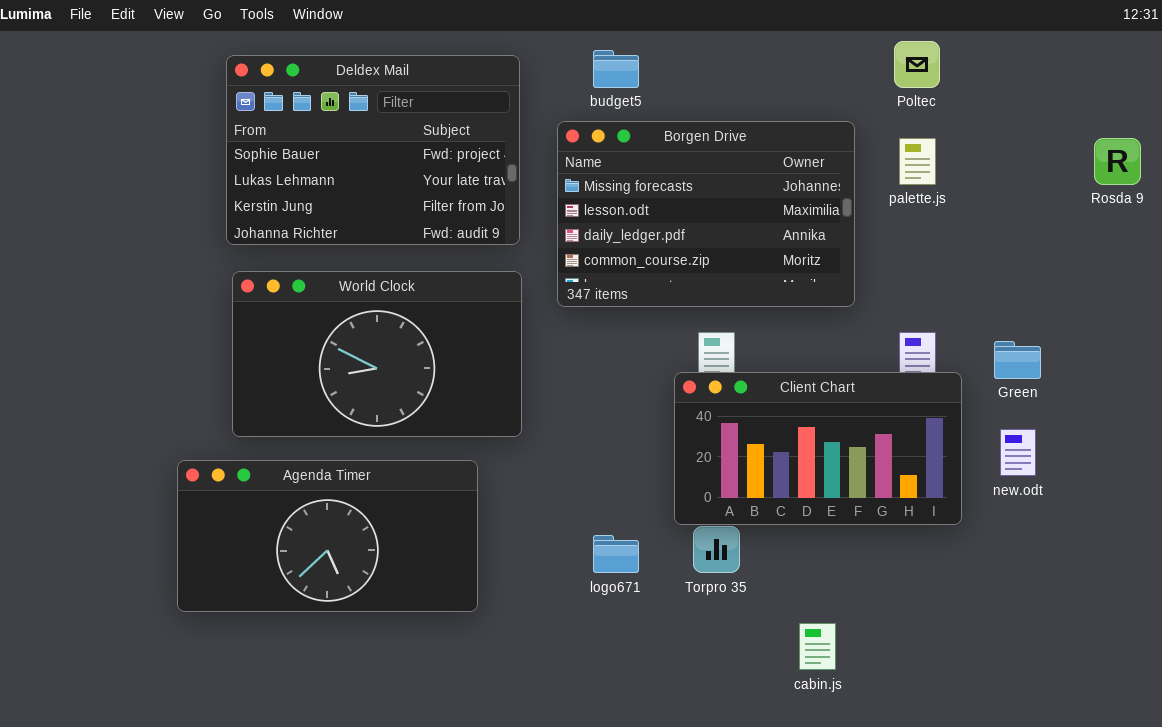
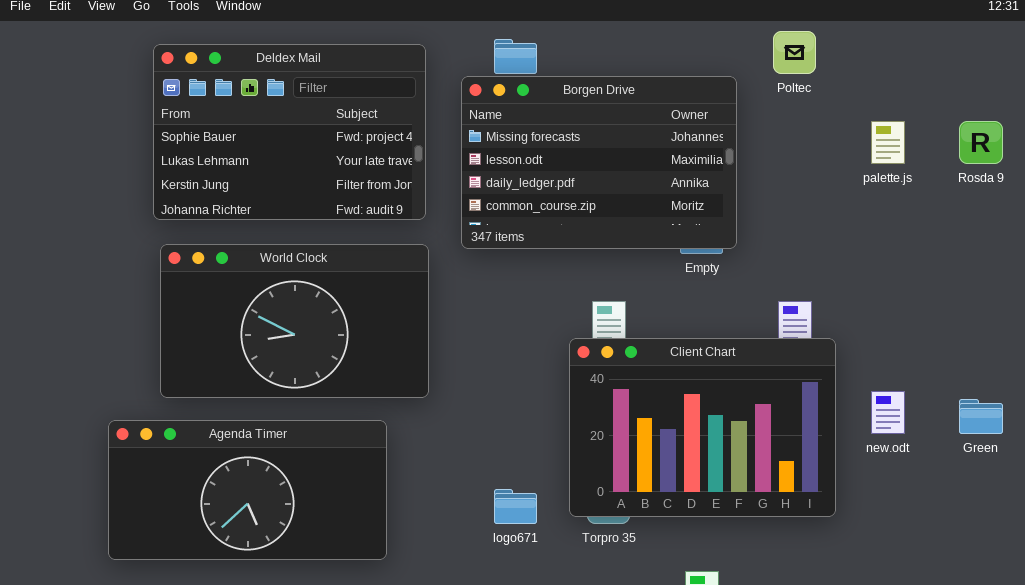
Borgen Drive: [557,121,855,307] -> [461,76,737,249], moved
palette.js: [899,138,936,185] -> [871,121,905,164], moved
Green: [994,341,1041,379] -> [959,399,1003,434], moved
Client Chart: [674,372,962,525] -> [569,338,836,517], resized

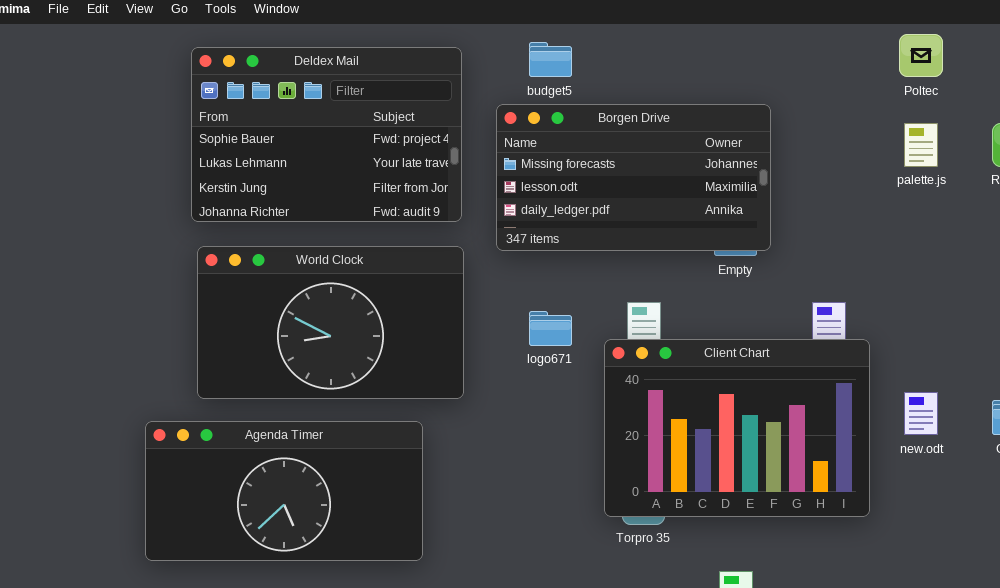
Poltec: [773,31,816,74] -> [899,34,943,77], moved
Borgen Drive: [461,76,737,249] -> [496,104,771,251], resized
logo671: [494,489,537,524] -> [529,311,572,346], moved

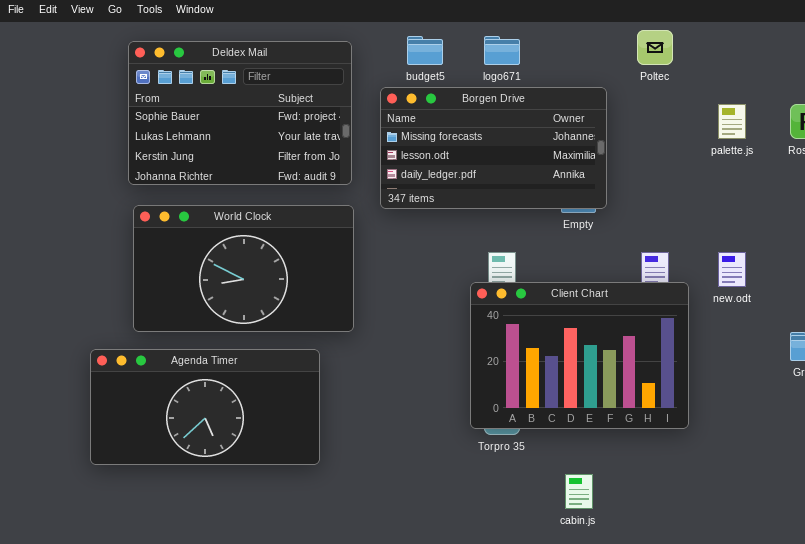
Poltec: [899,34,943,77] -> [637,30,673,65], moved
logo671: [529,311,572,346] -> [484,36,520,65], moved
new.odt: [904,392,938,435] -> [718,252,746,287], moved

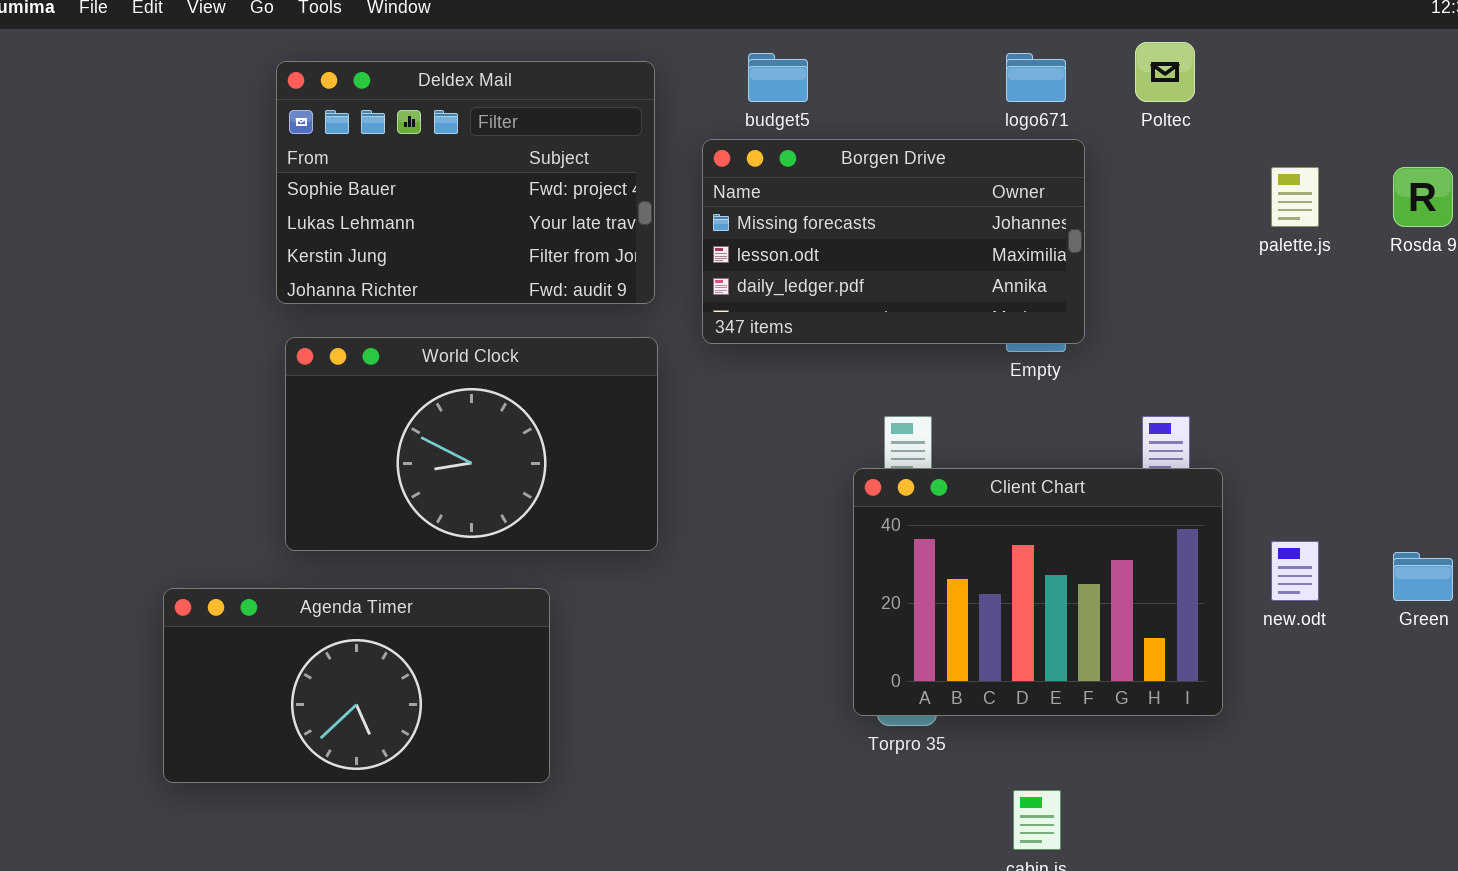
logo671: [484,36,520,65] -> [1006,53,1066,102], moved
new.odt: [718,252,746,287] -> [1271,541,1319,601], moved
Agenda Timer: [90,349,320,465] -> [163,588,550,783], moved

